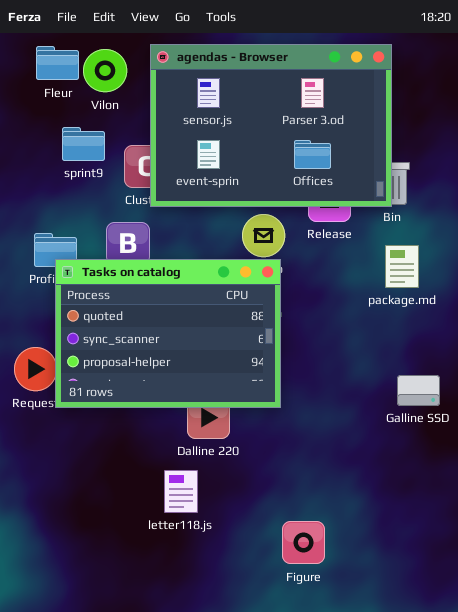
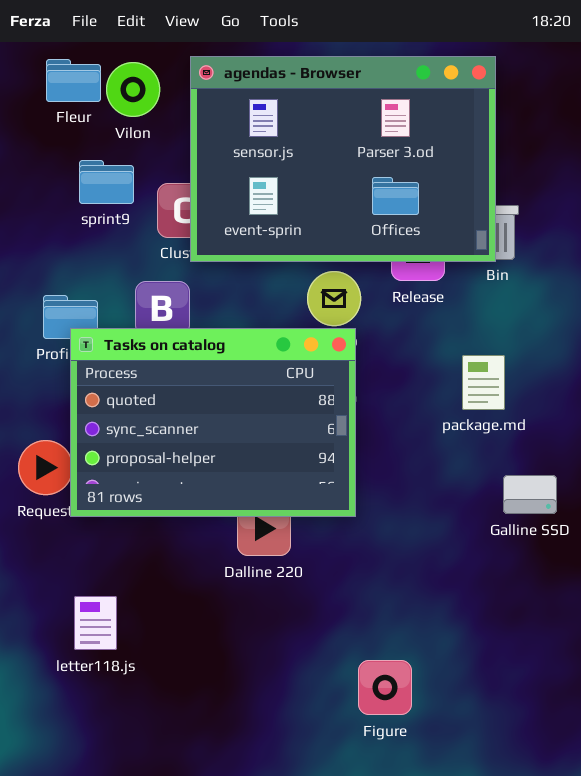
package.md: [385,245,419,288] -> [462,355,505,410], moved
letter118.js: [164,470,198,513] -> [74,596,117,650], moved

